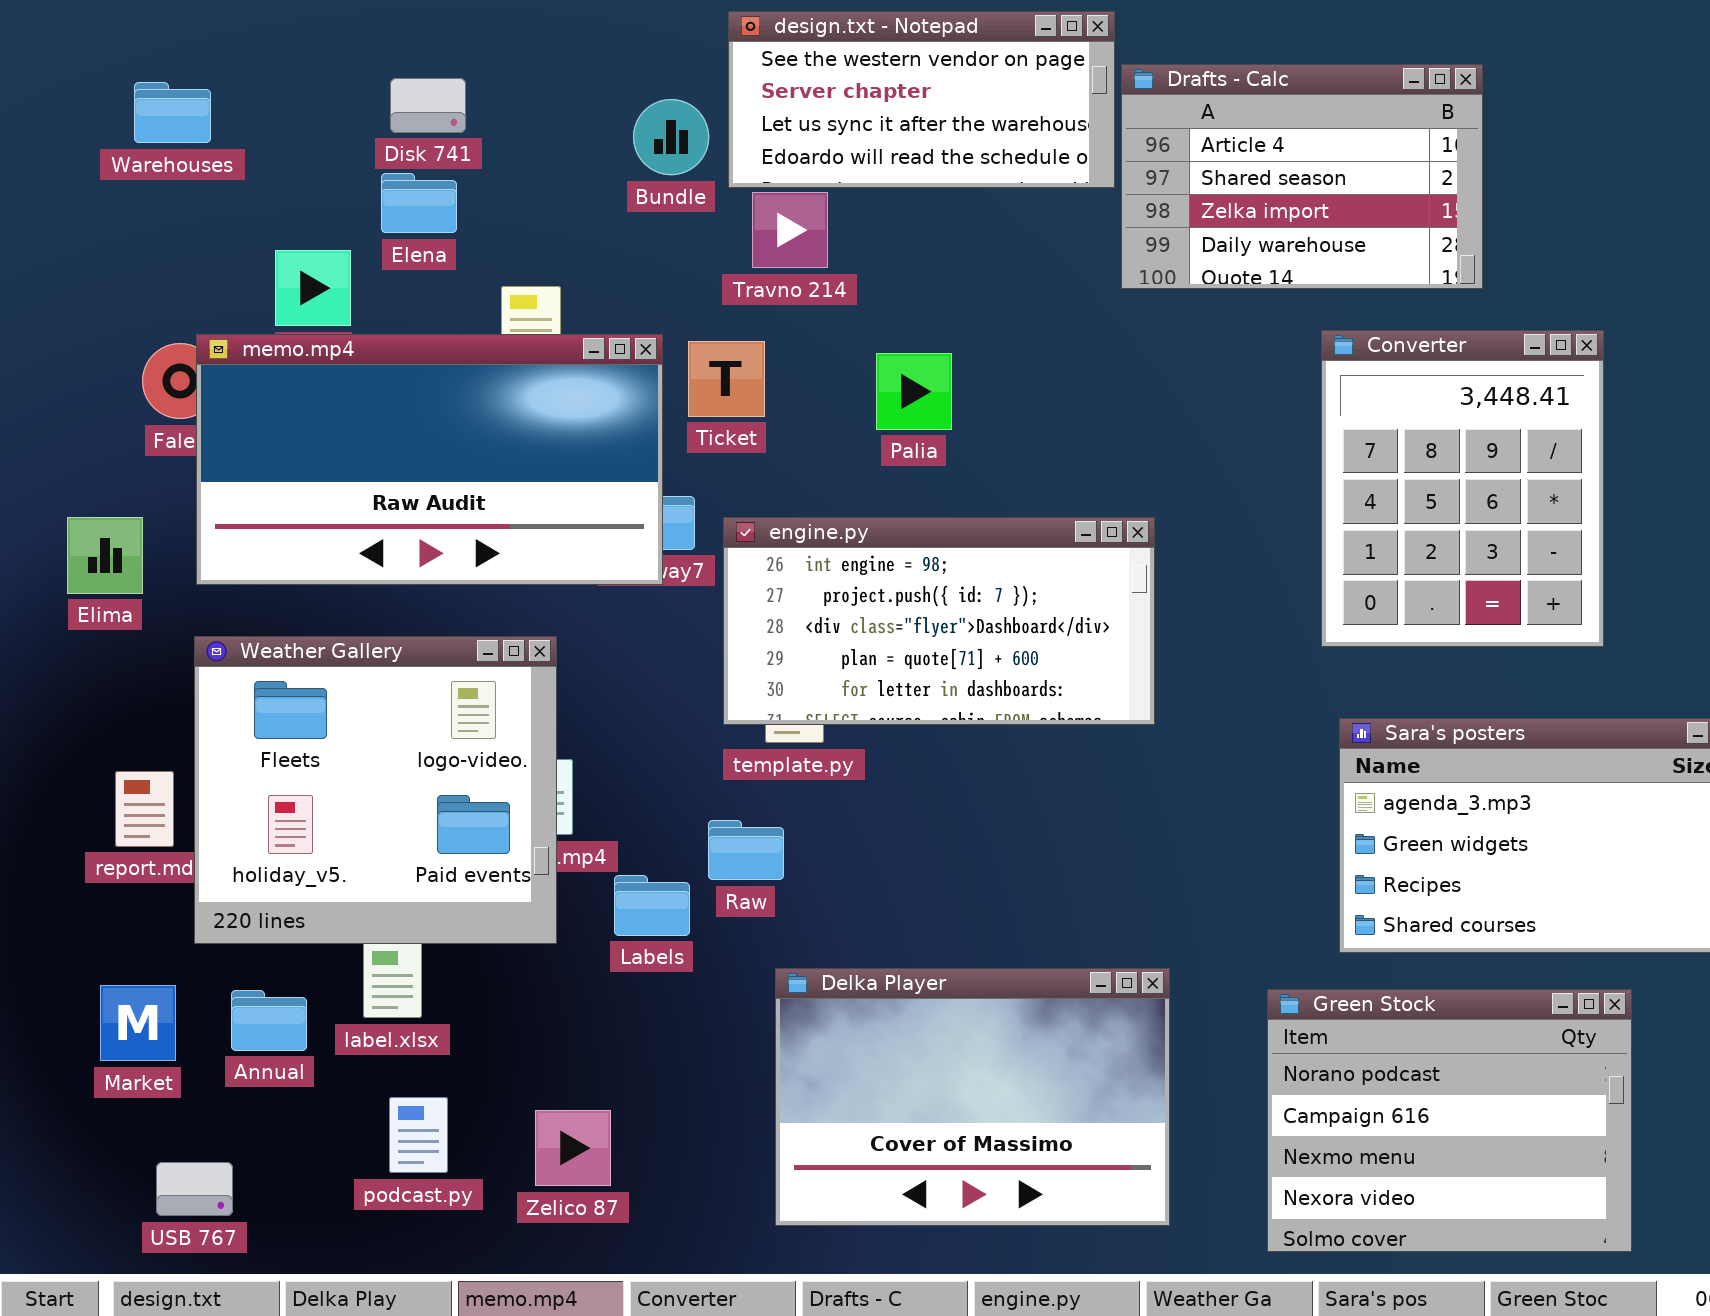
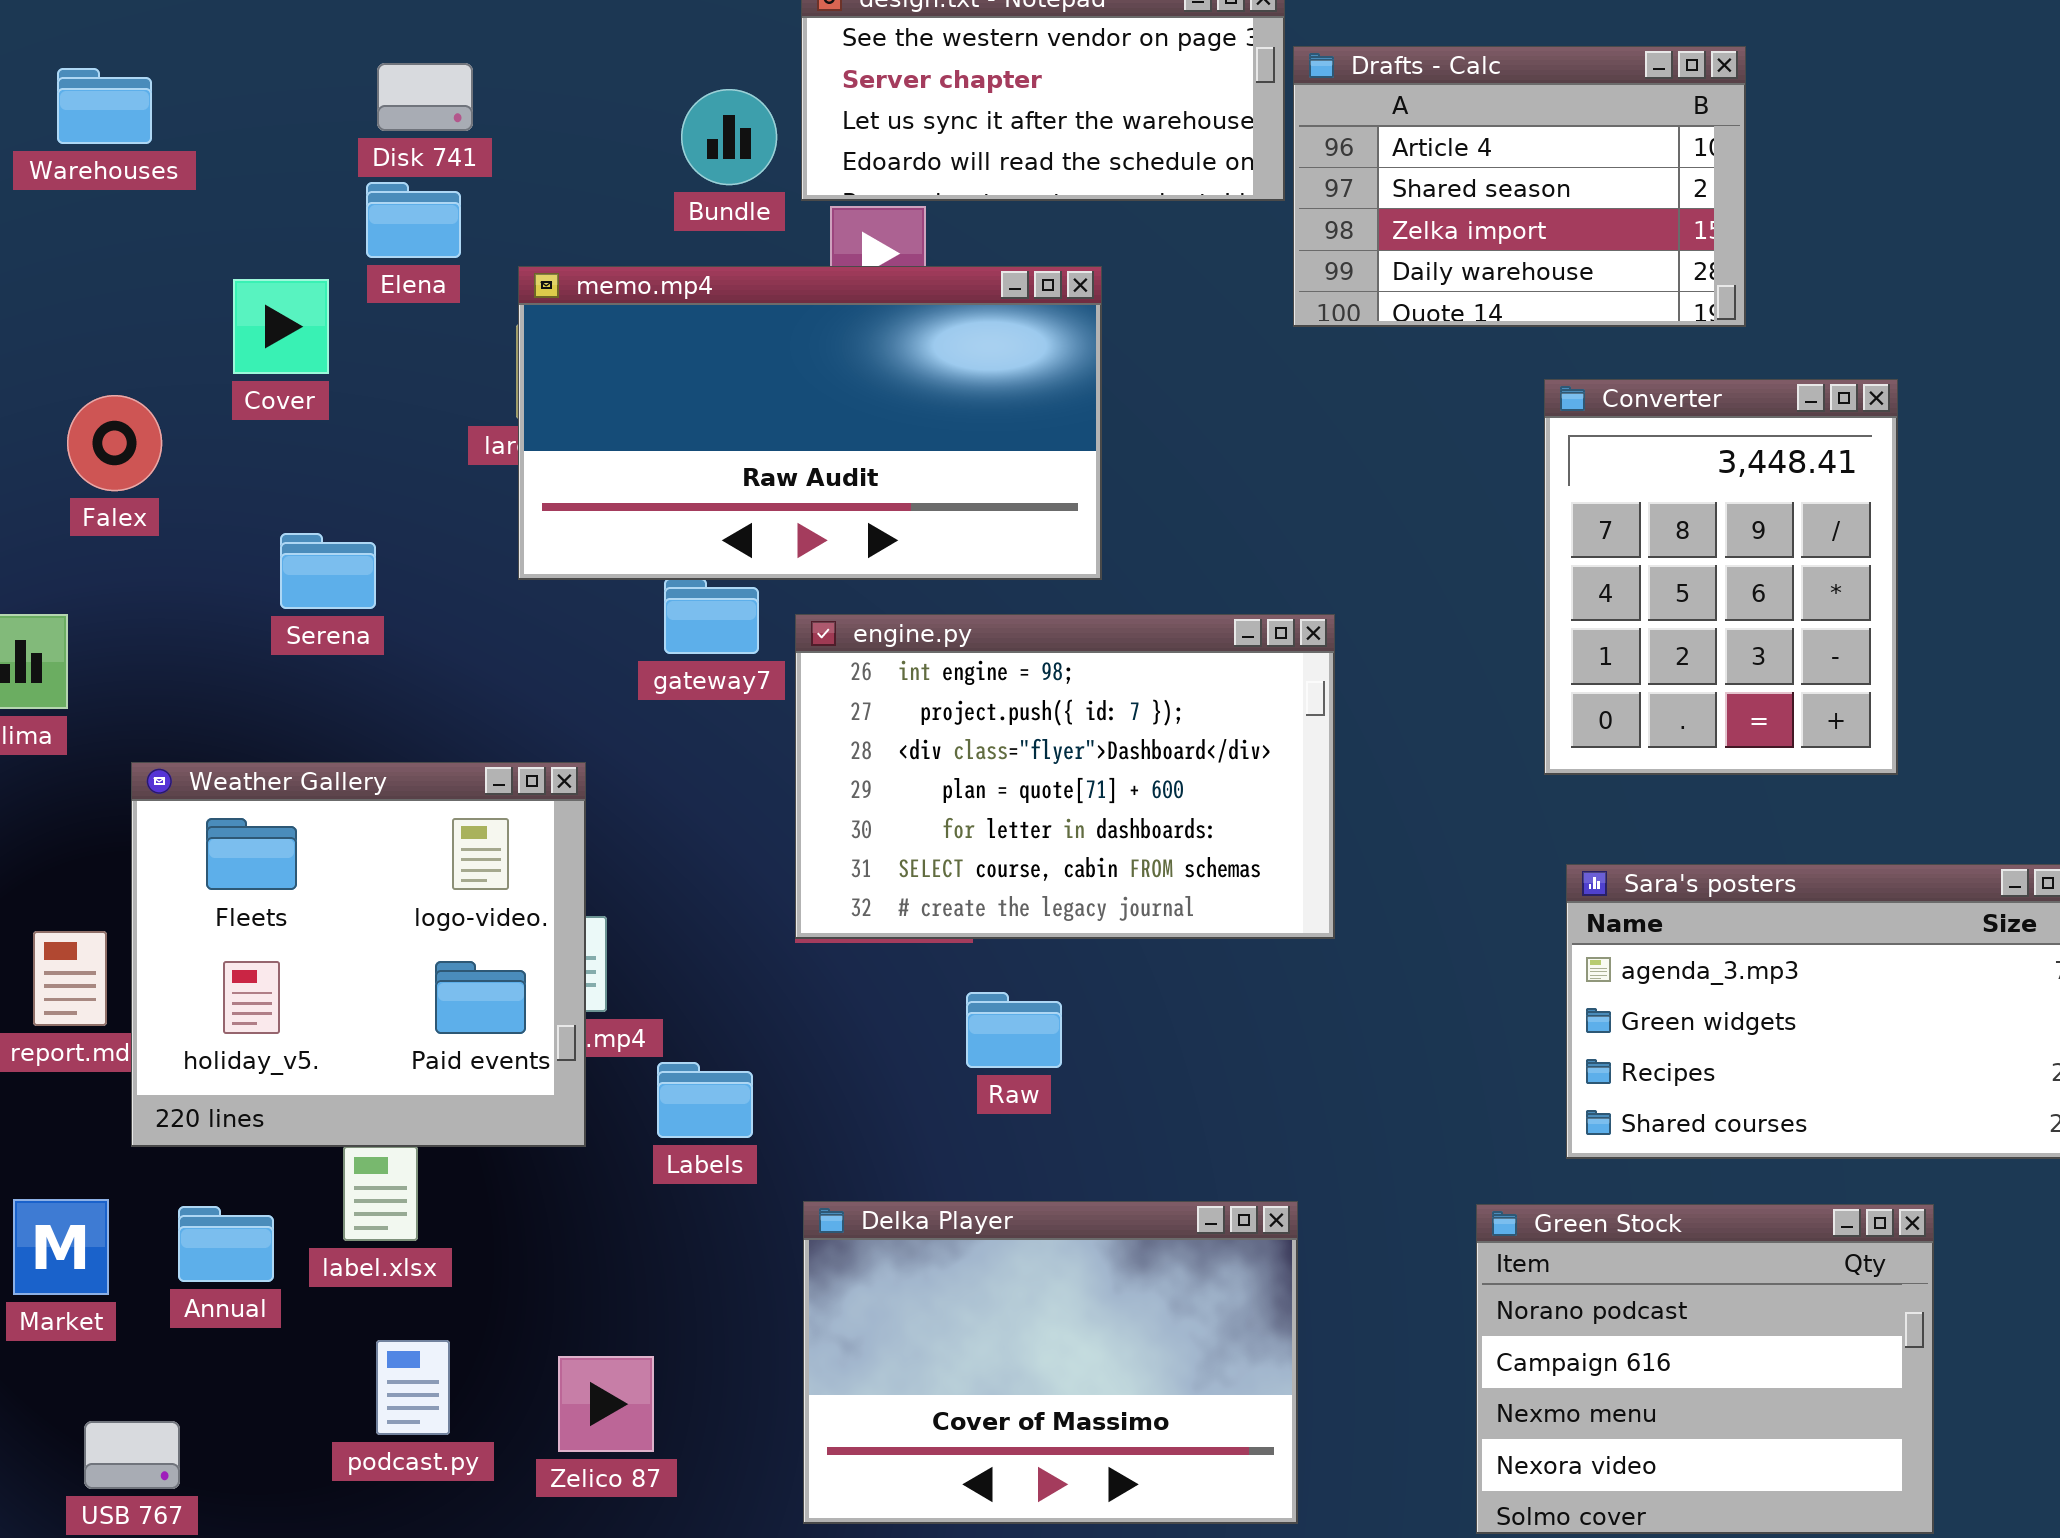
memo.mp4: [196,334,663,585] -> [518,266,1102,580], moved
engine.py: [723,517,1155,725] -> [795,614,1335,939], resized
Raw: [708,820,784,880] -> [966,992,1062,1068], moved
Delka Player: [775,968,1170,1226] -> [803,1201,1298,1524], moved

